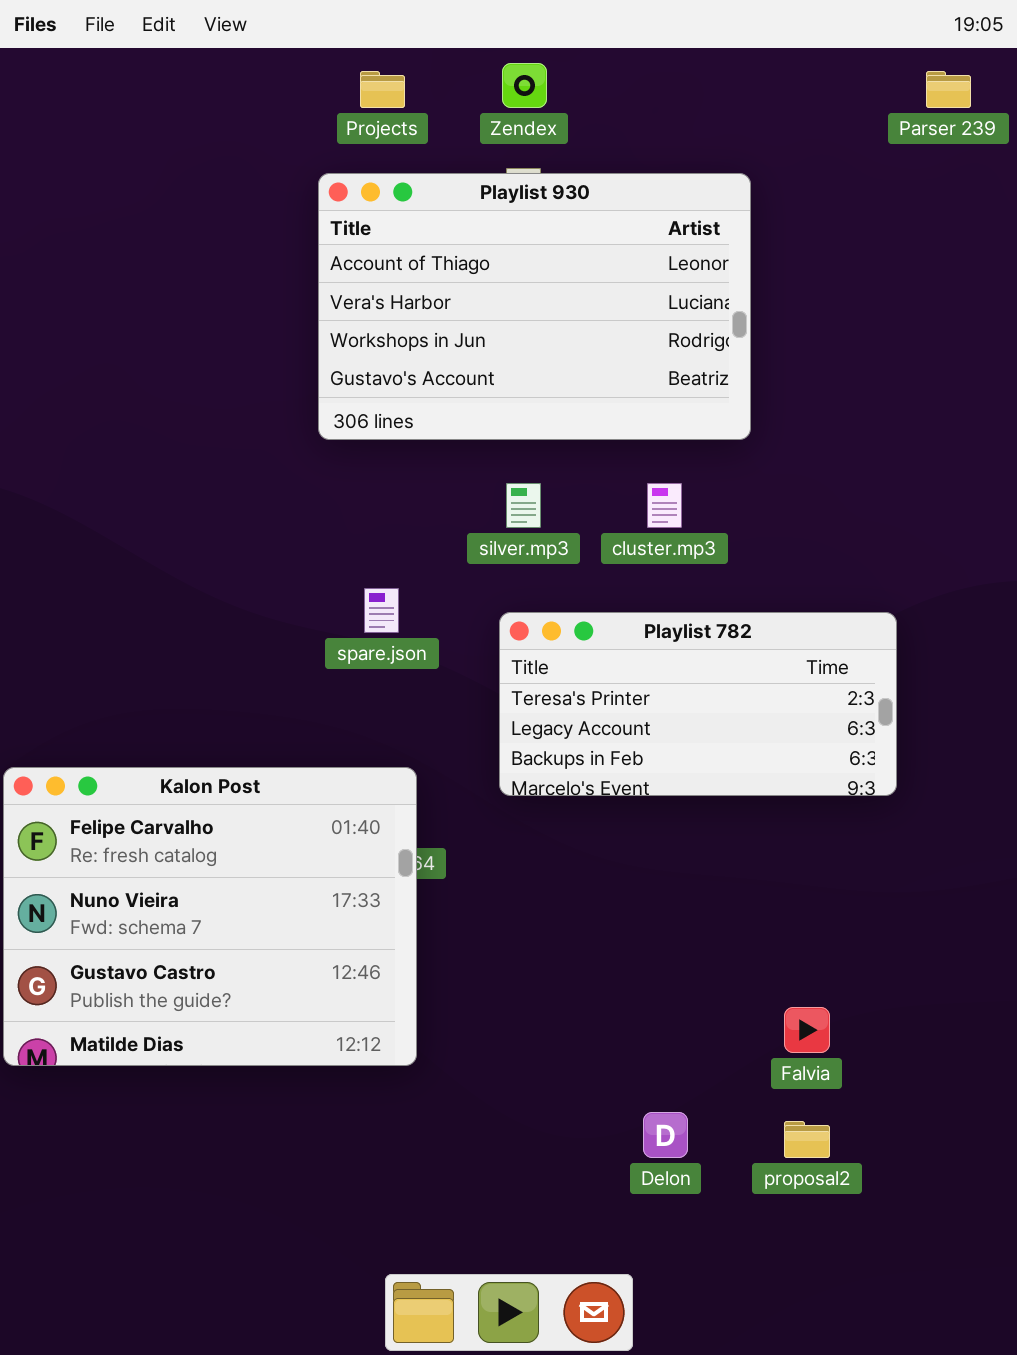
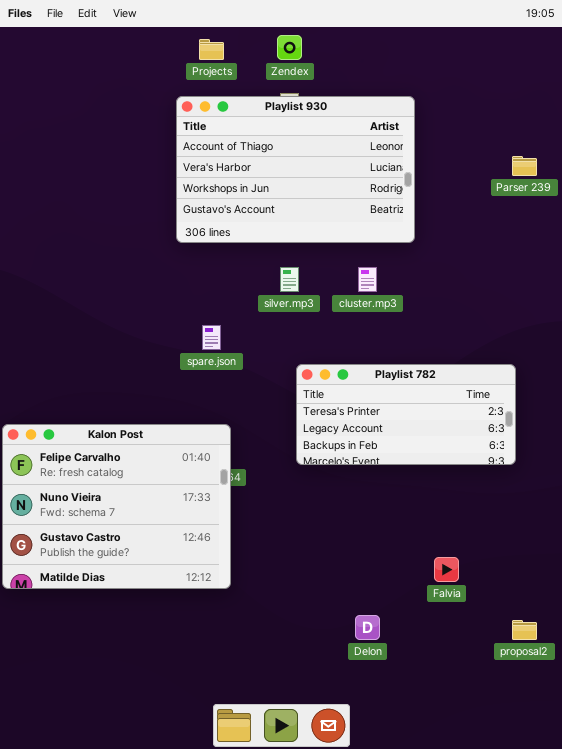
Parser 239: [926,71,971,108] -> [512,156,537,176], moved
Playlist 782: [499,612,897,796] -> [296,364,516,465], moved
proposal2: [784,1121,830,1158] -> [512,620,537,640], moved

